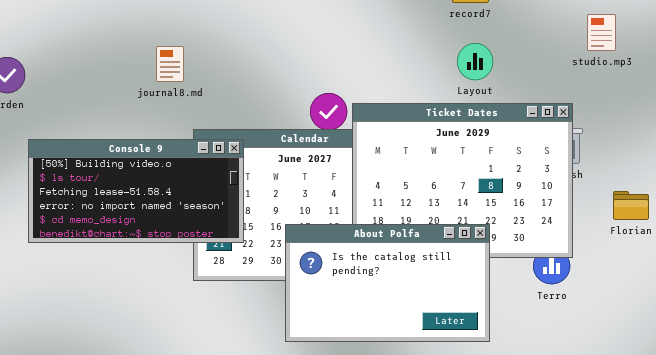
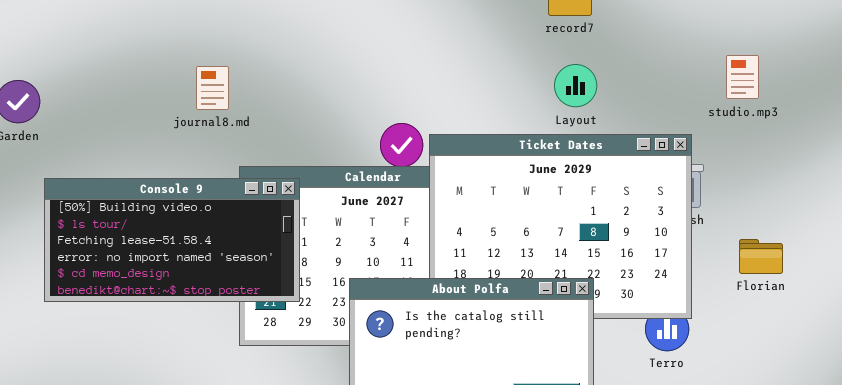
studio.mp3: [587,14,616,51] -> [726,55,759,99], moved

